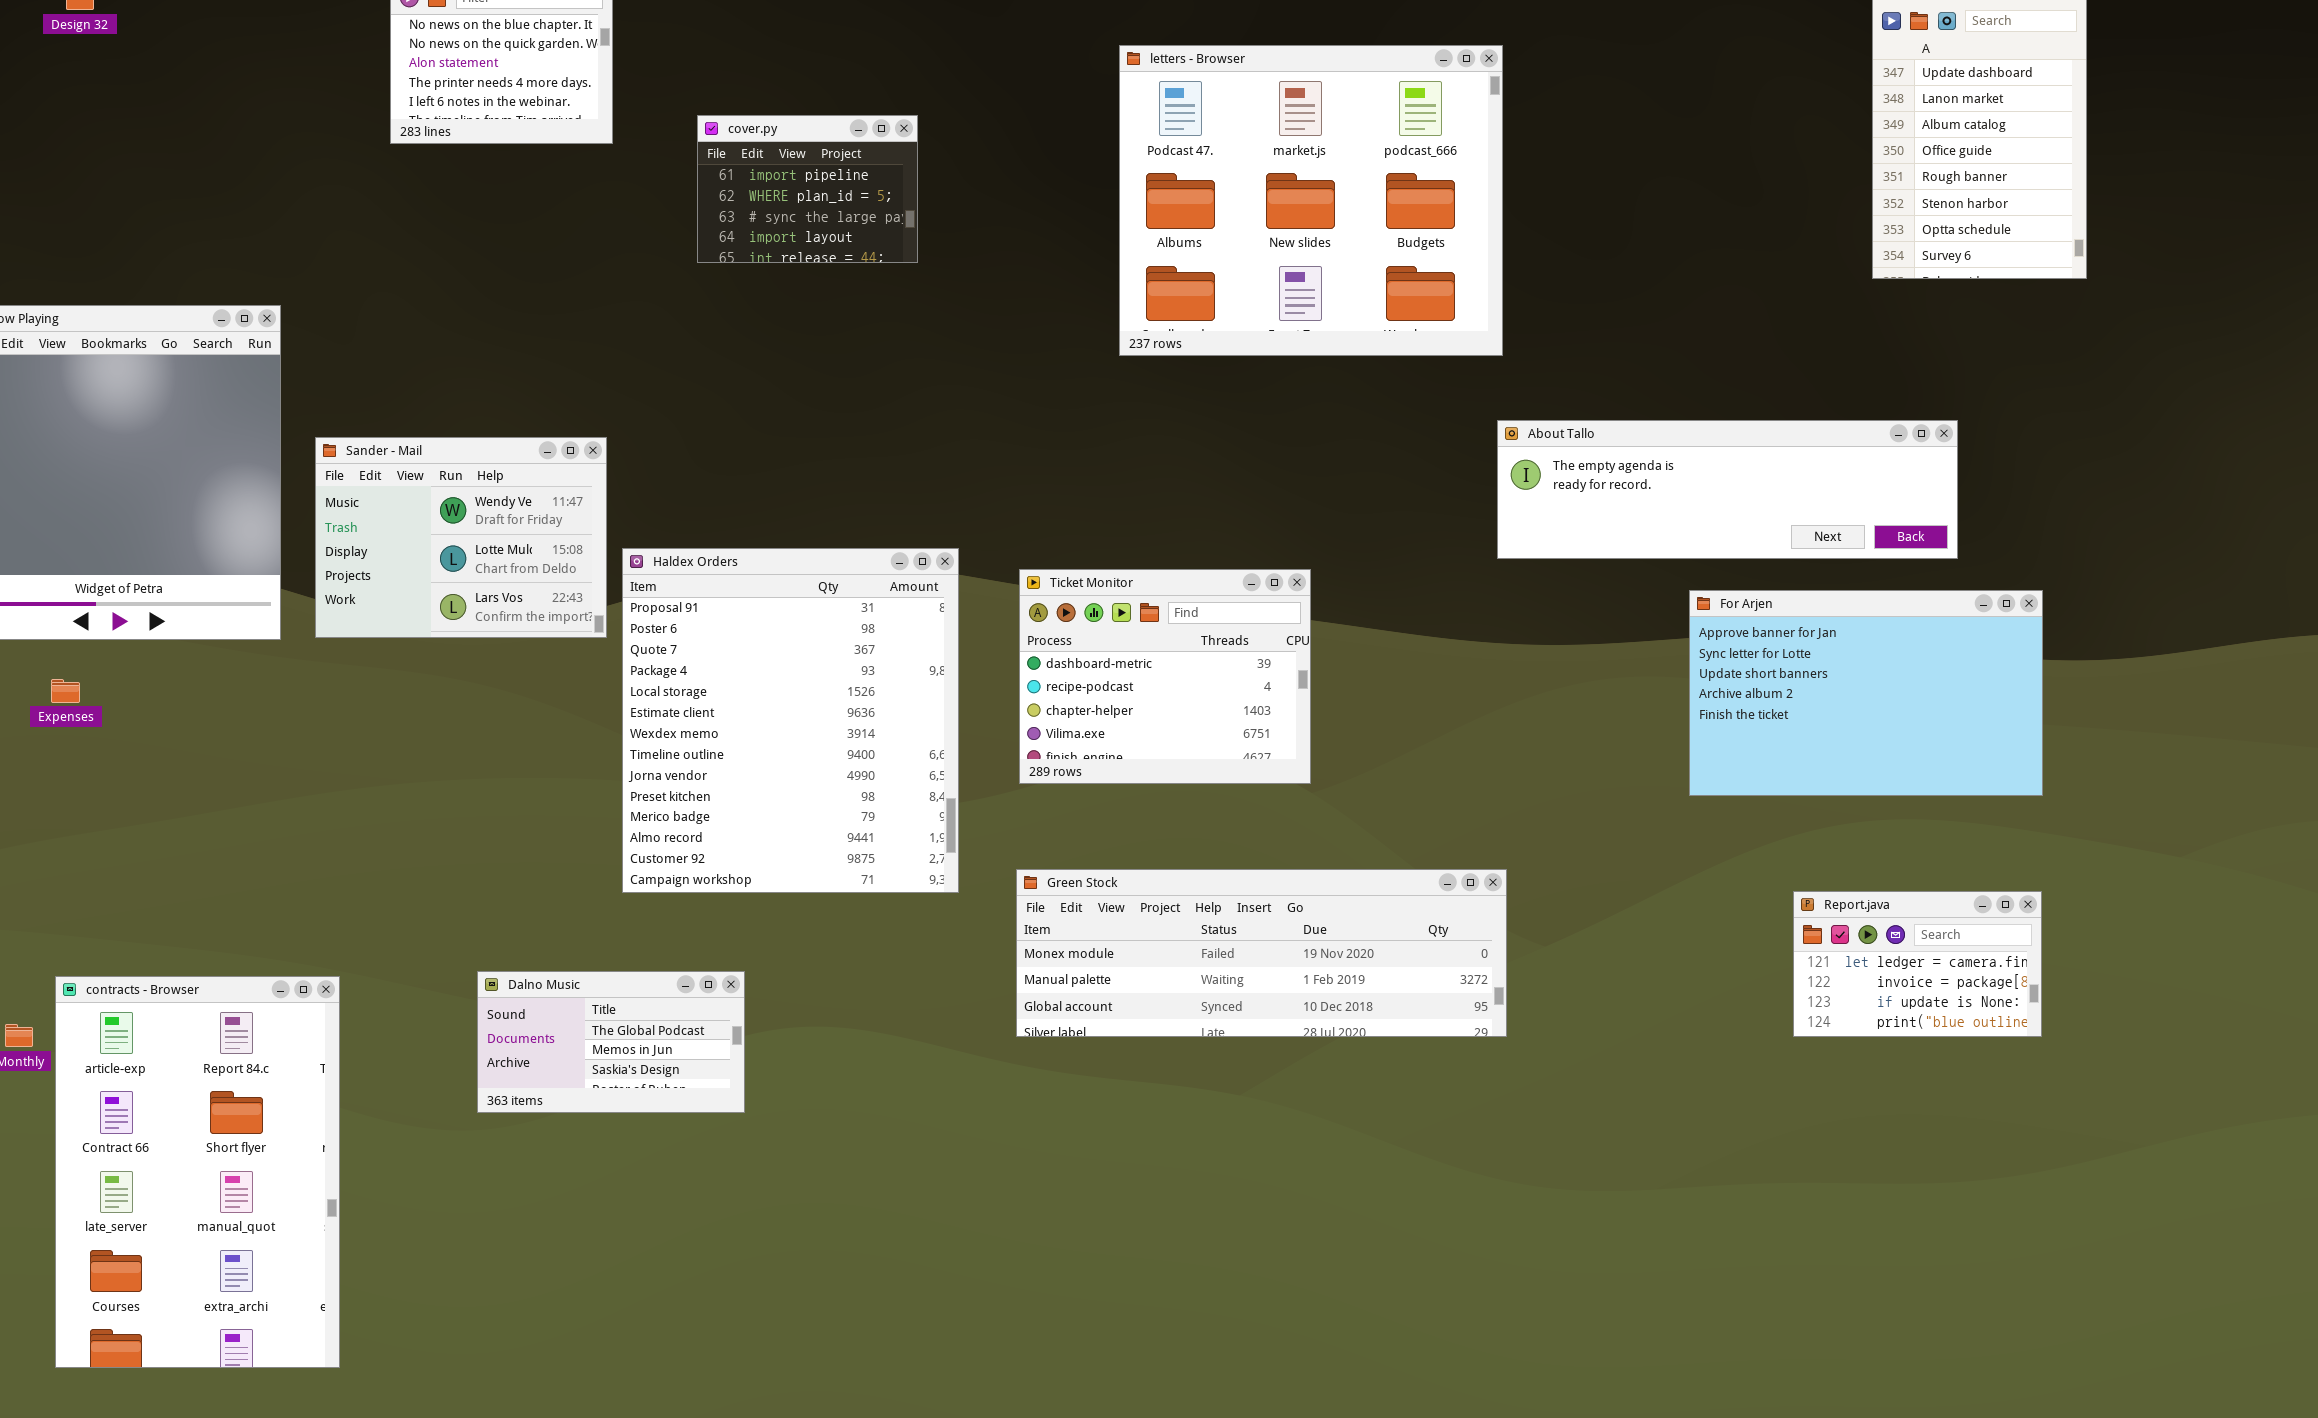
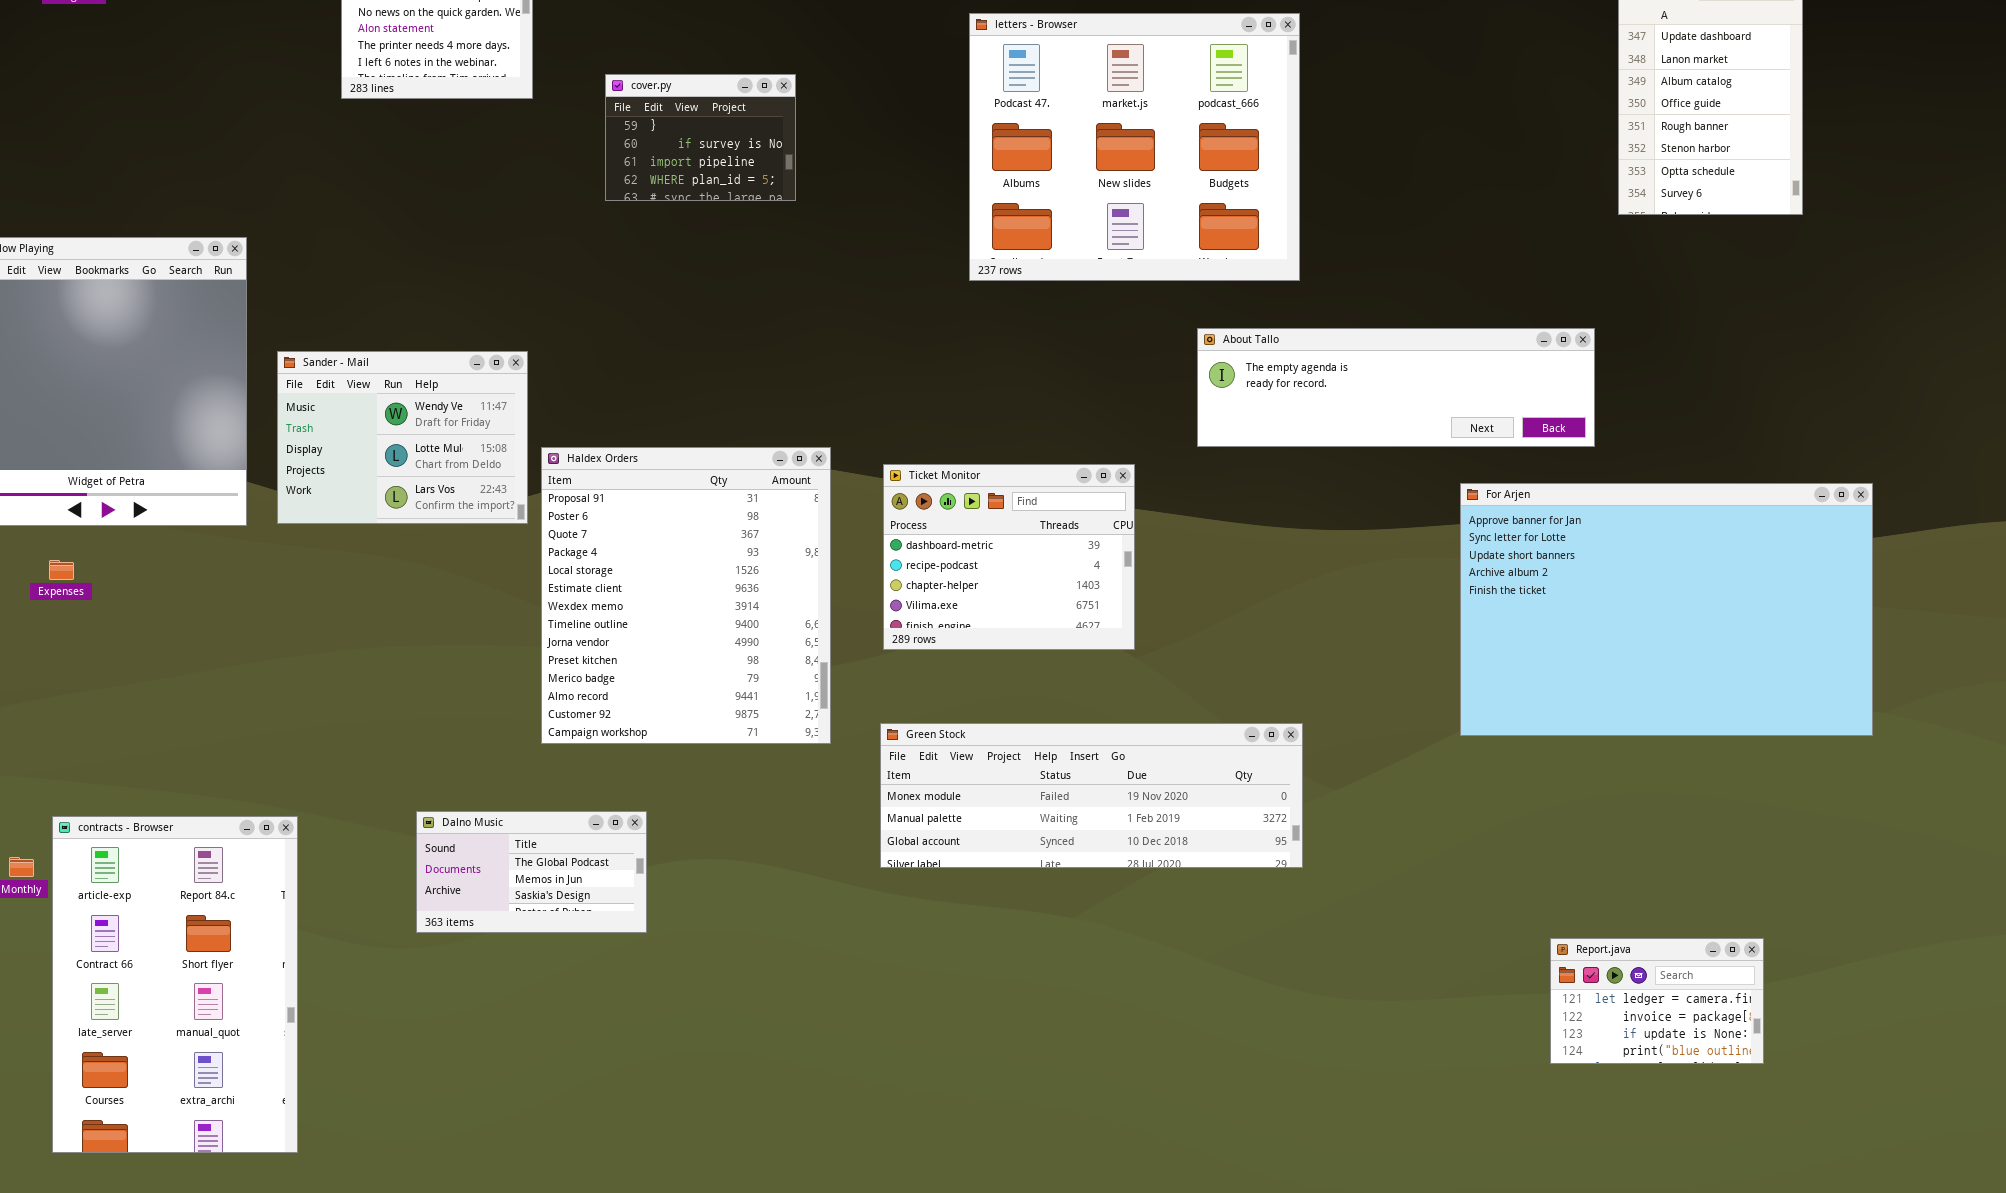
cover.py: [697,115,918,263] -> [605,74,796,201], scrolled up 2 rows
About Tallo: [1497,420,1958,559] -> [1197,328,1595,447], moved
For Arjen: [1689,590,2043,796] -> [1460,483,1873,736], resized
Report.java: [1793,891,2042,1037] -> [1550,938,1764,1064], moved

